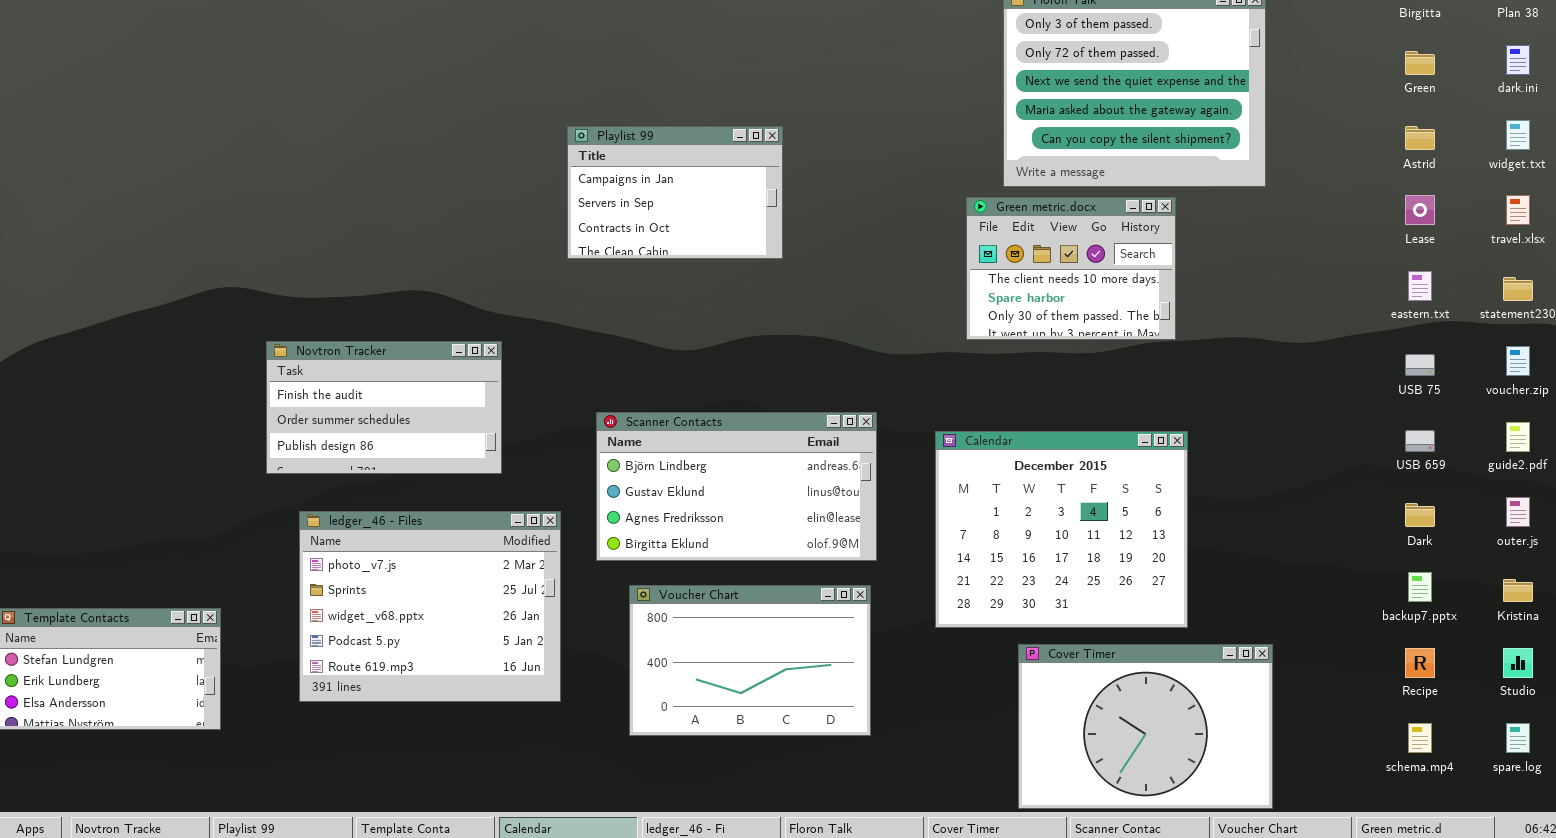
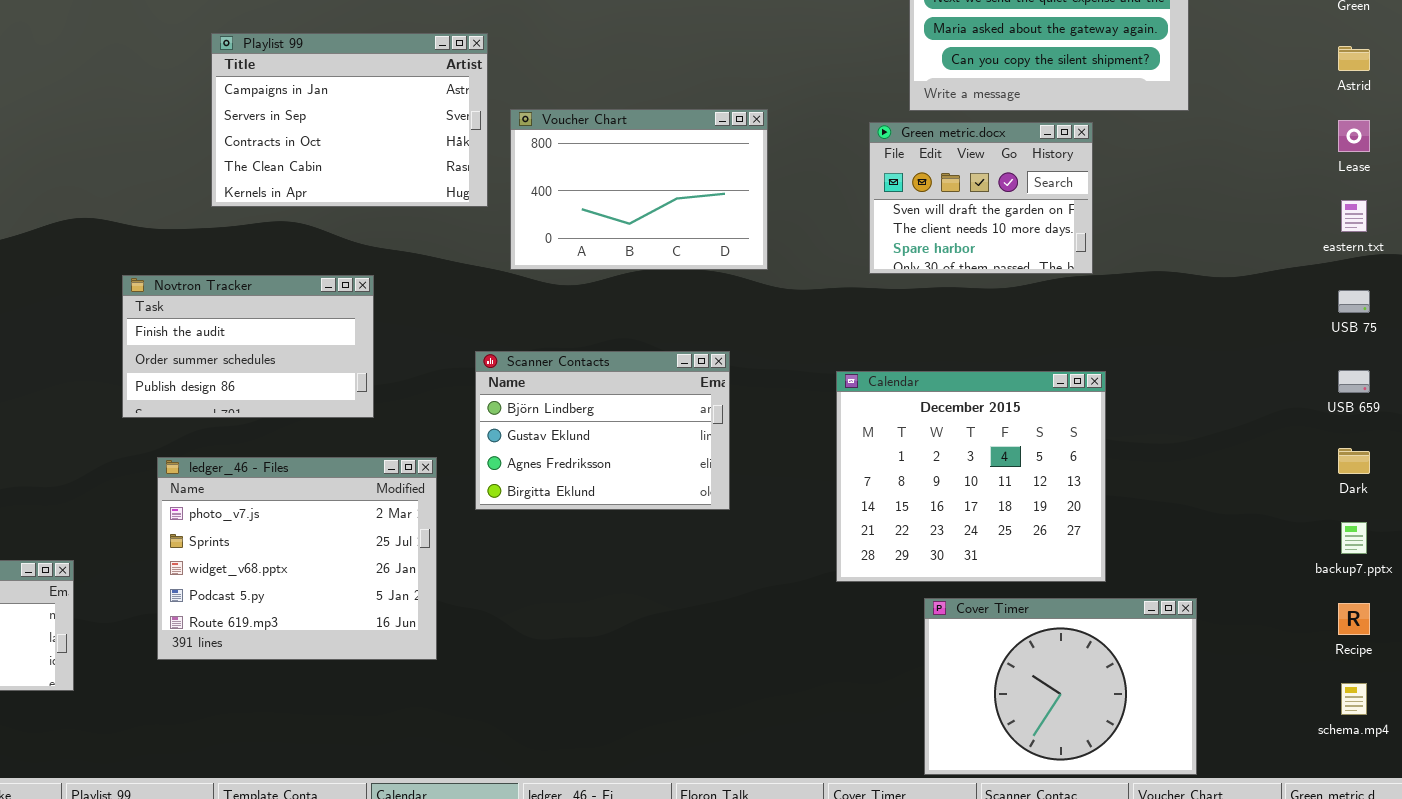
Playlist 99: [567,126,783,259] -> [211,33,488,207], moved, resized
Green metric.docx: [966,197,1176,340] -> [869,122,1093,274], scrolled up 1 row
Scanner Contacts: [596,412,877,561] -> [475,351,730,510], resized
Voucher Chart: [629,585,871,736] -> [510,109,768,270], moved

